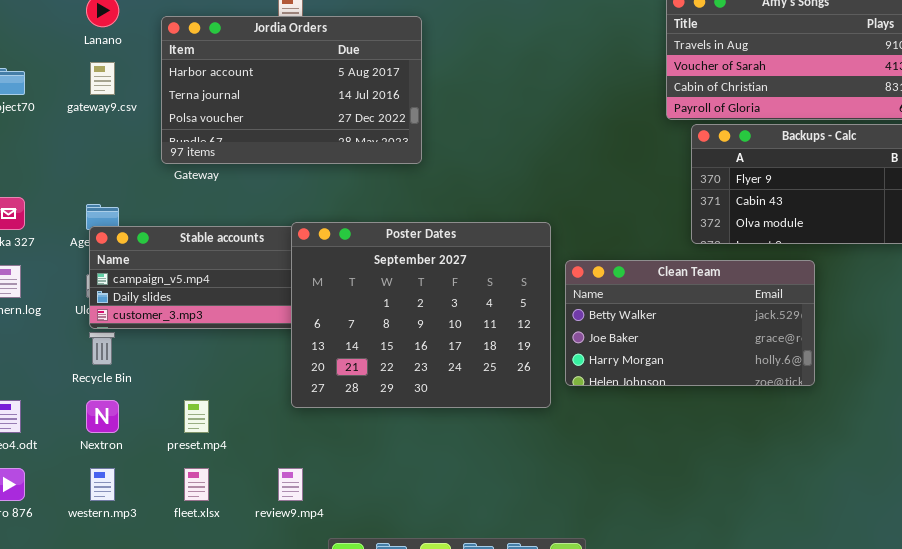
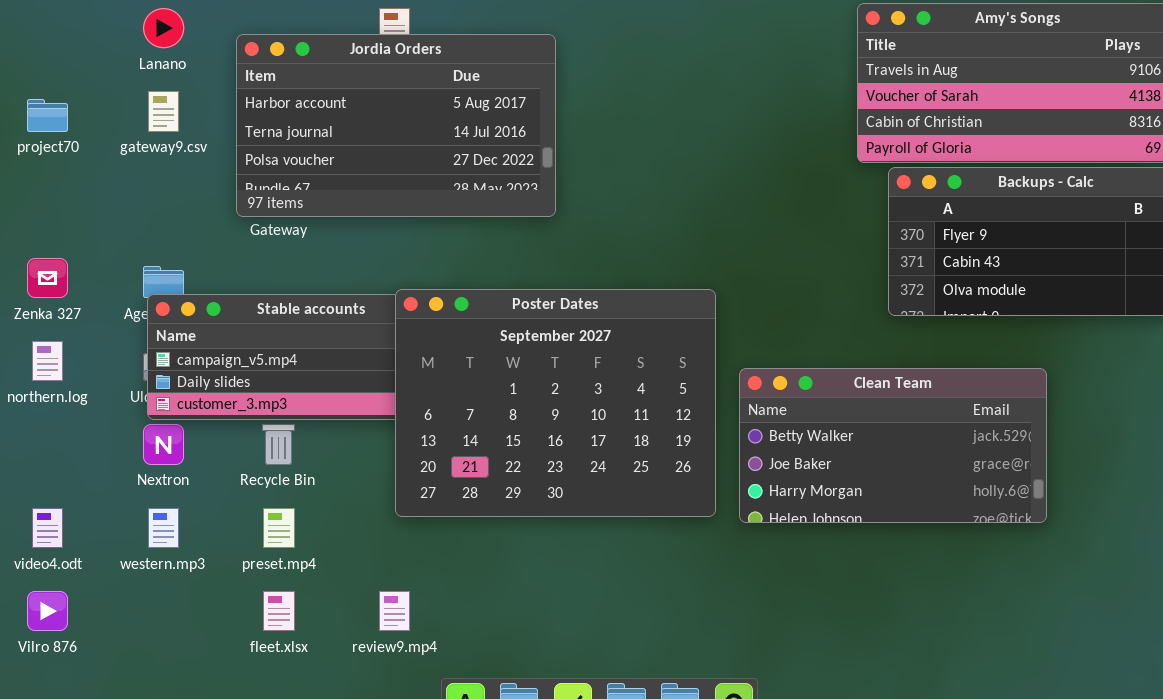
Clean Team: [565,260,815,386] -> [739,368,1047,523], moved
Recycle Bin: [89,332,115,365] -> [262,424,295,465], moved
Nextron: [86,400,119,433] -> [143,424,184,465], moved
western.mp3: [90,468,115,501] -> [148,508,179,548], moved

